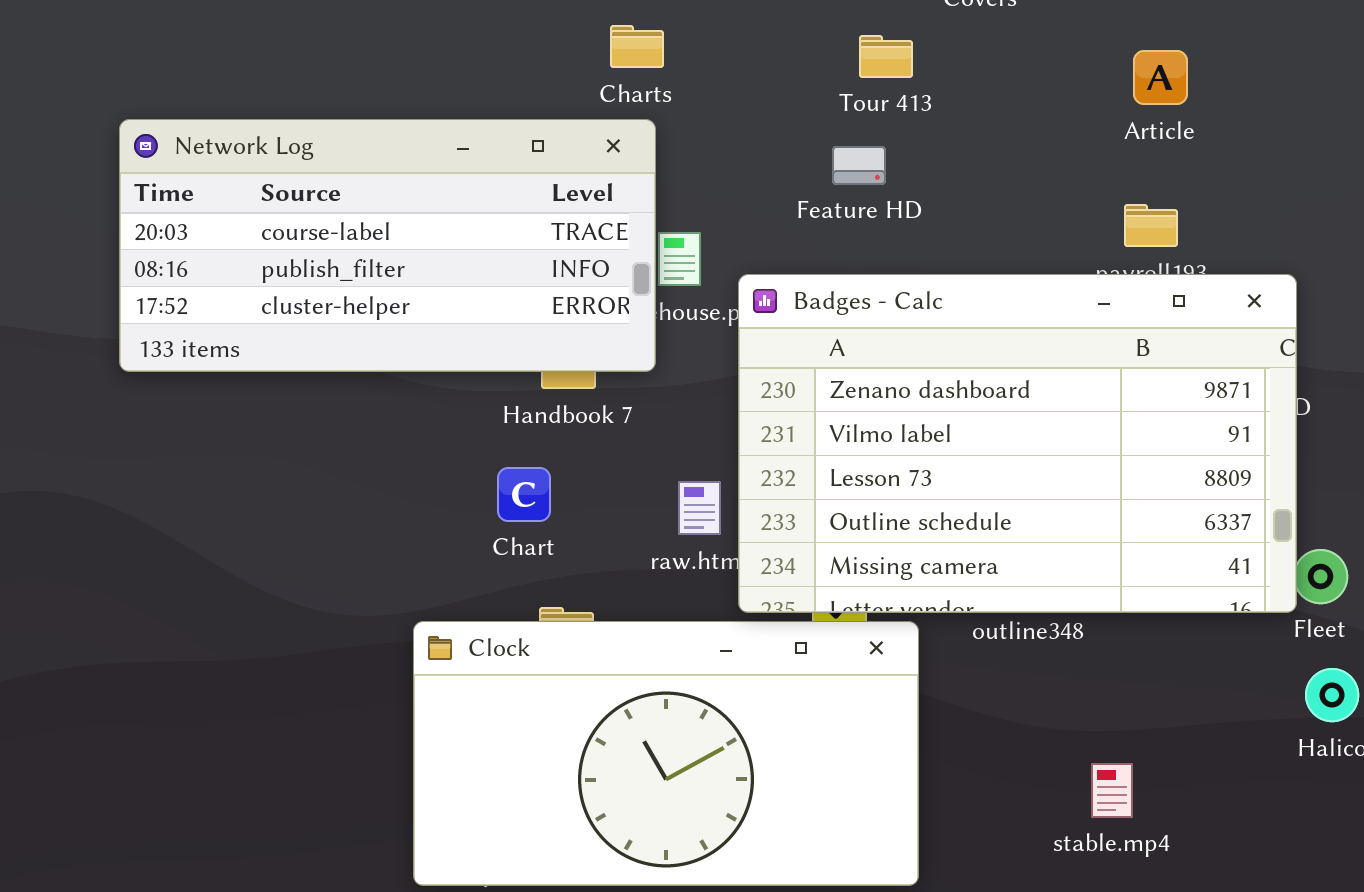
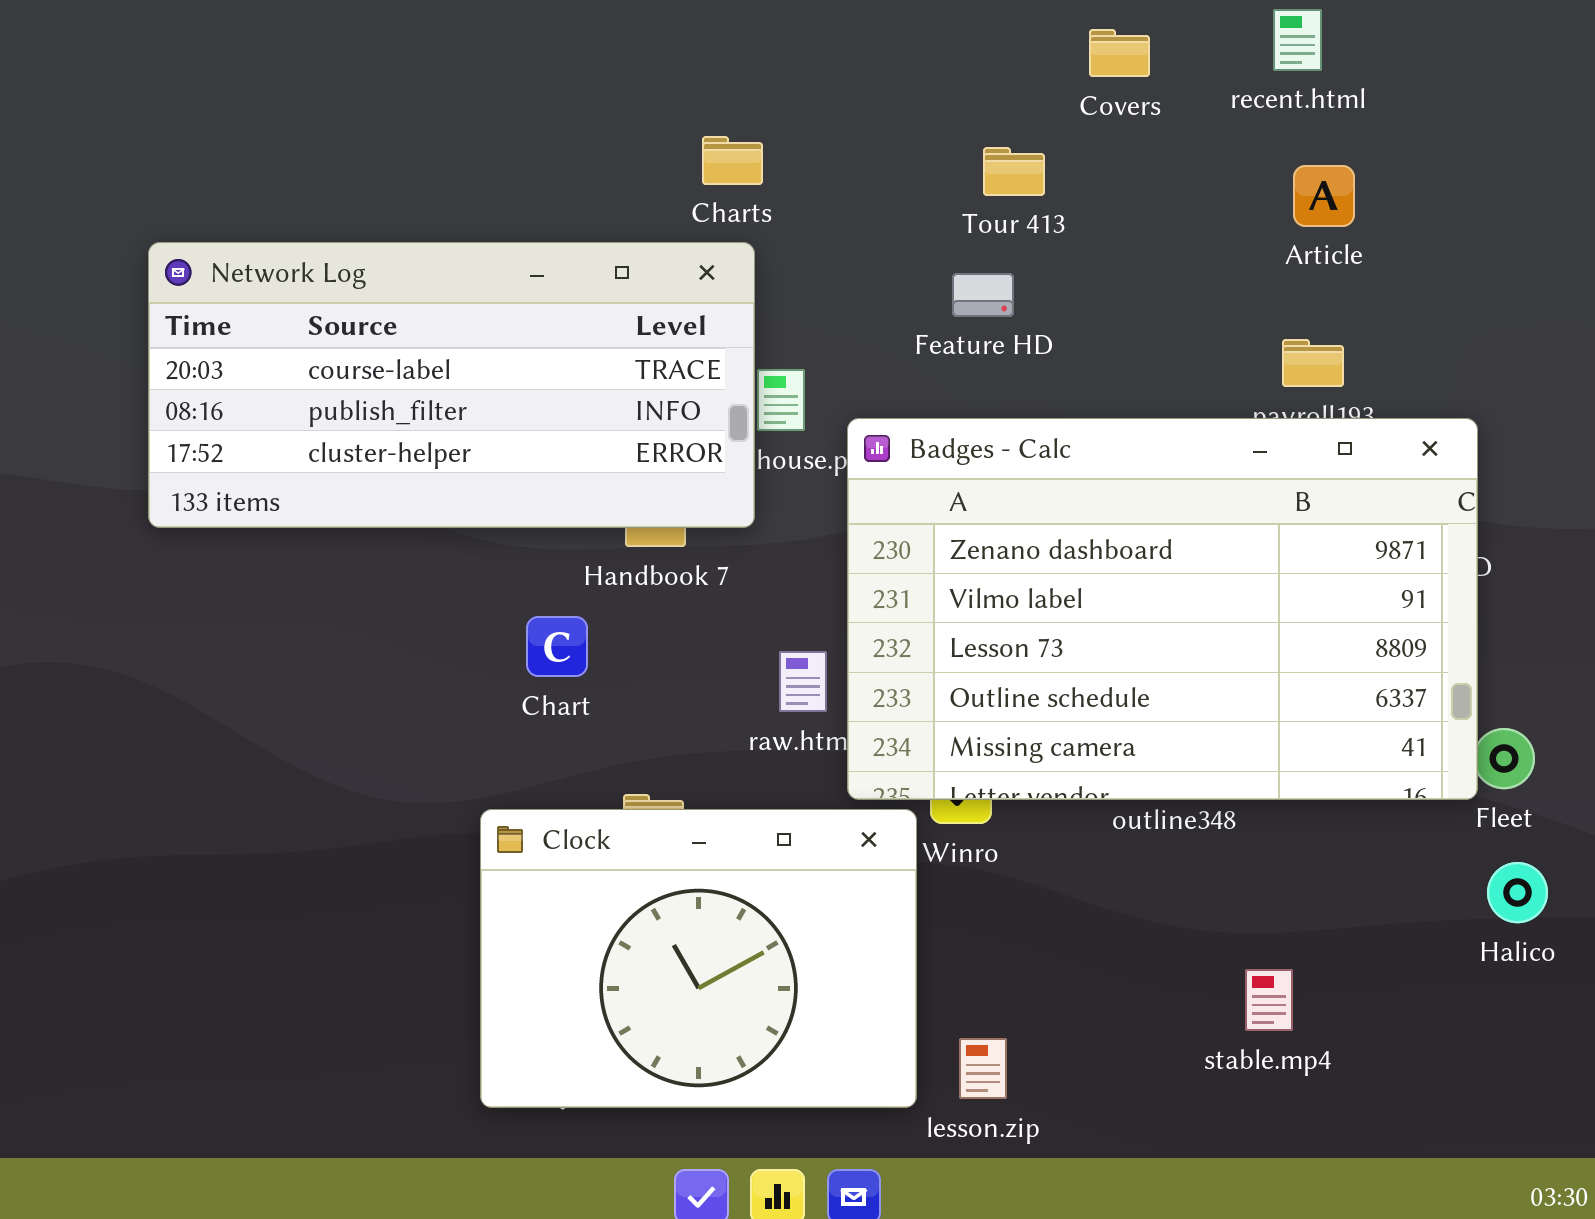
Chart: [497,467,551,522] -> [526,616,588,677], moved
Clock: [413,621,919,886] -> [480,809,917,1108], resized

